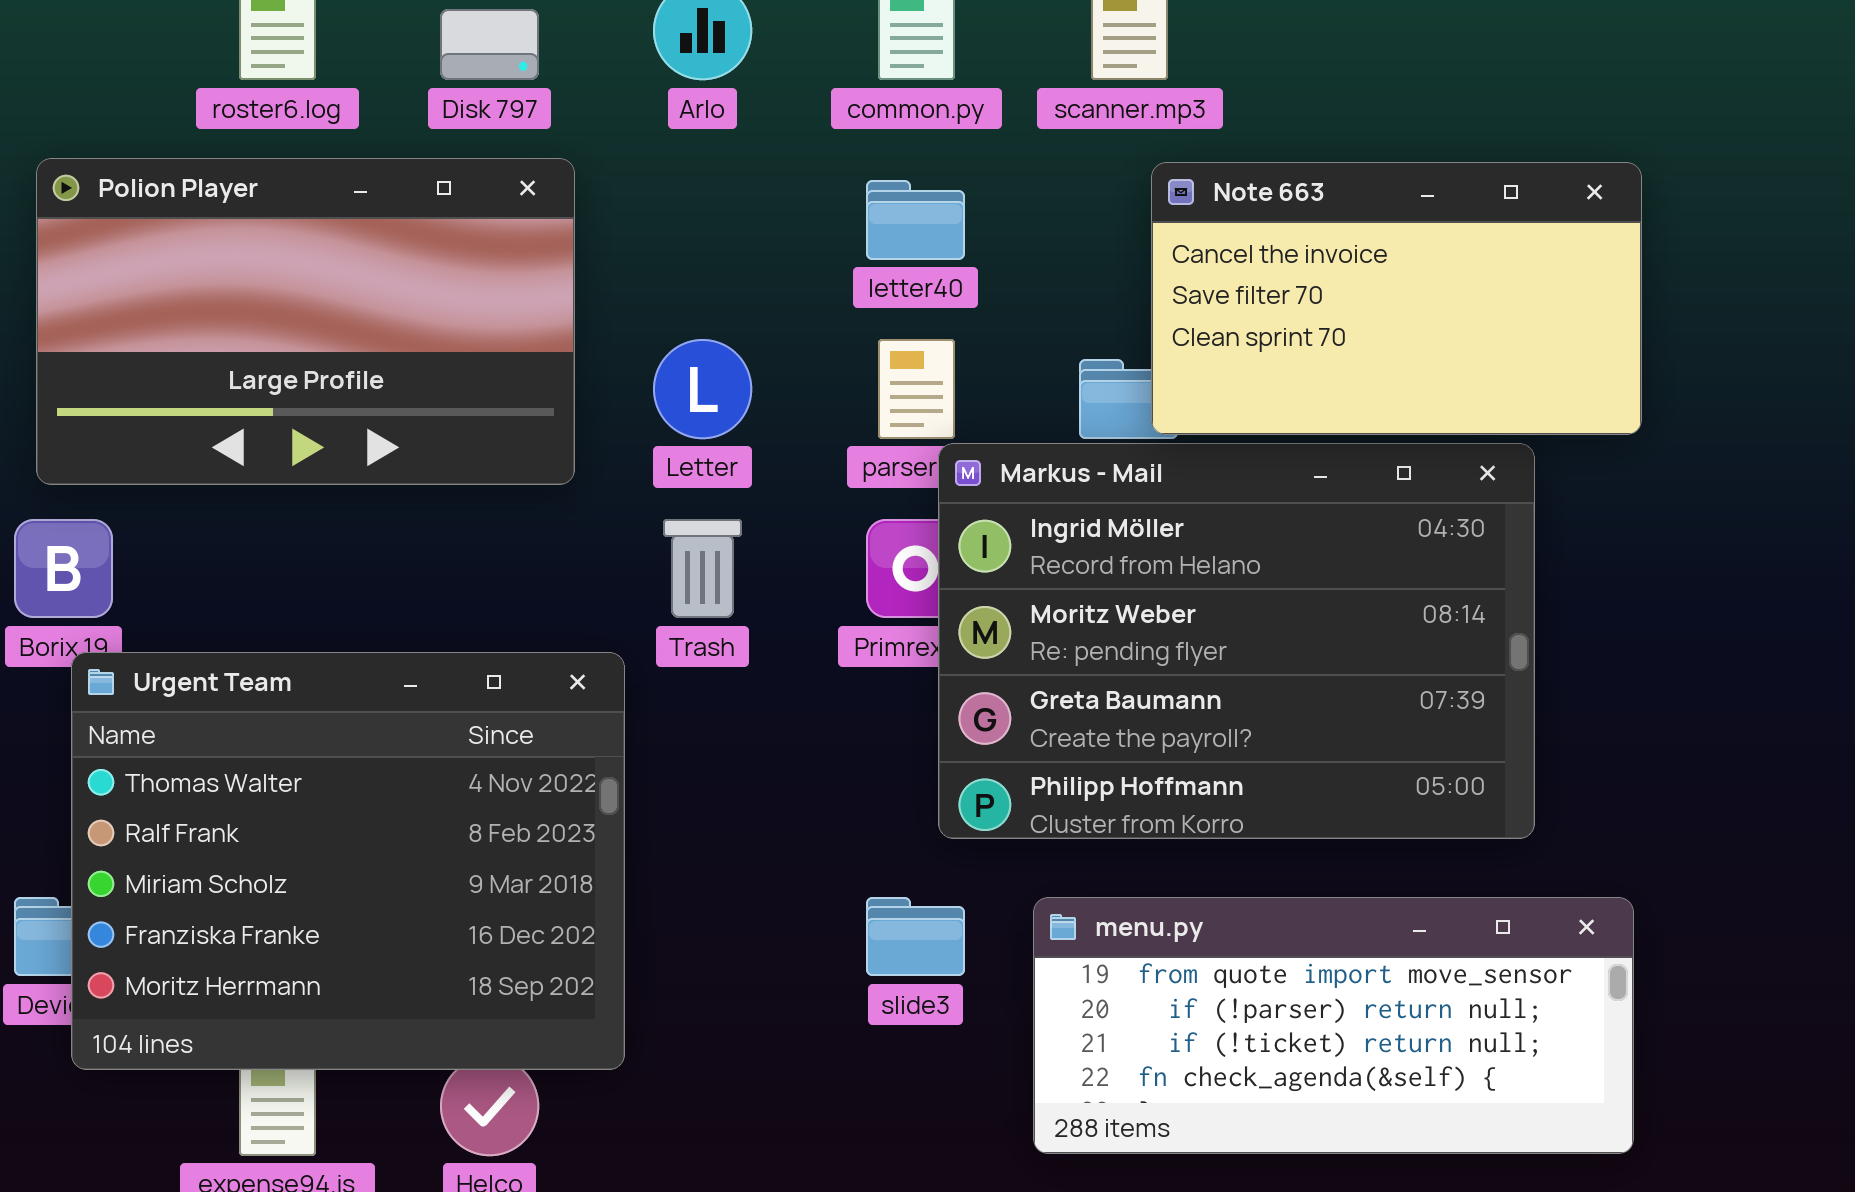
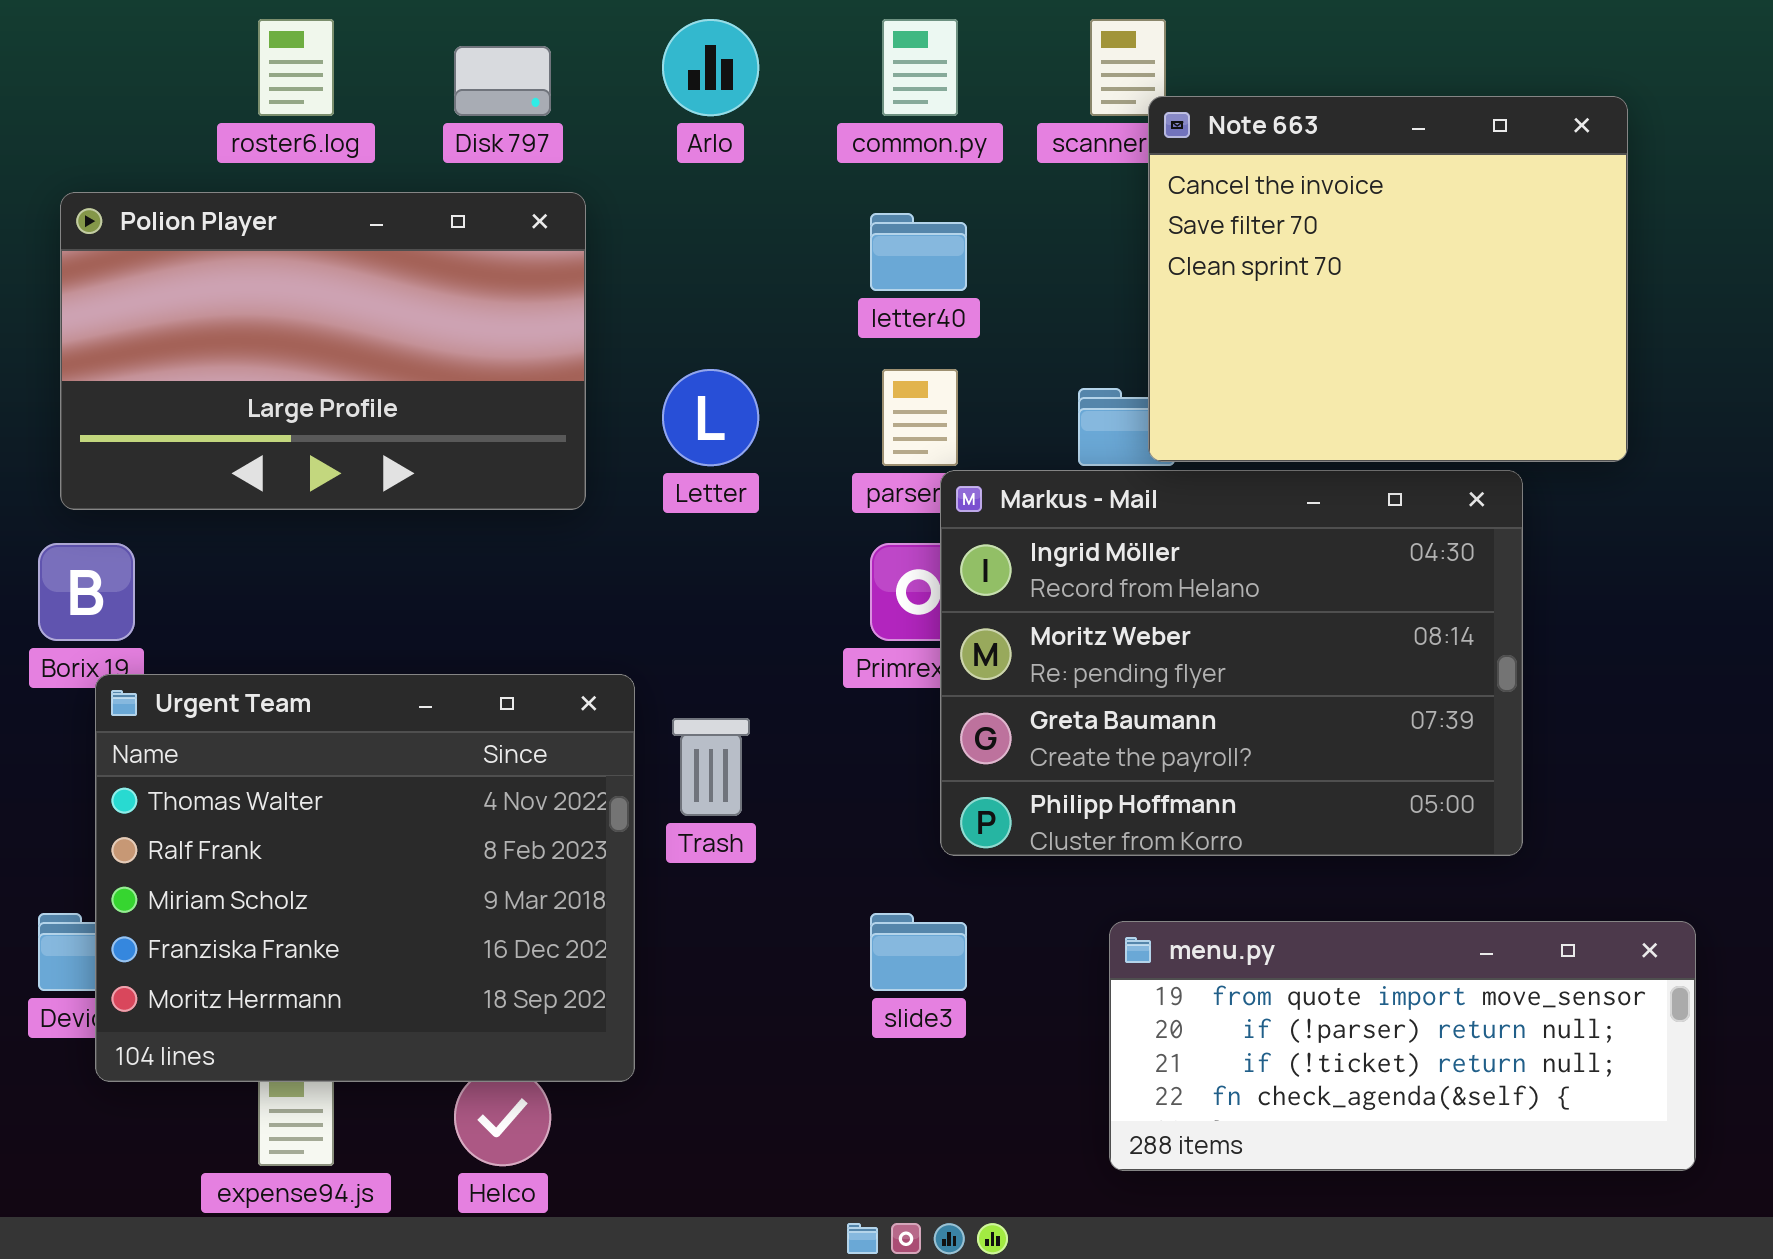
Note 663: [1151,162,1642,435] -> [1148,96,1628,462], resized
Trash: [663,519,742,618] -> [672,718,750,816], moved
menu.py: [1033,897,1634,1154] -> [1109,921,1696,1171], moved

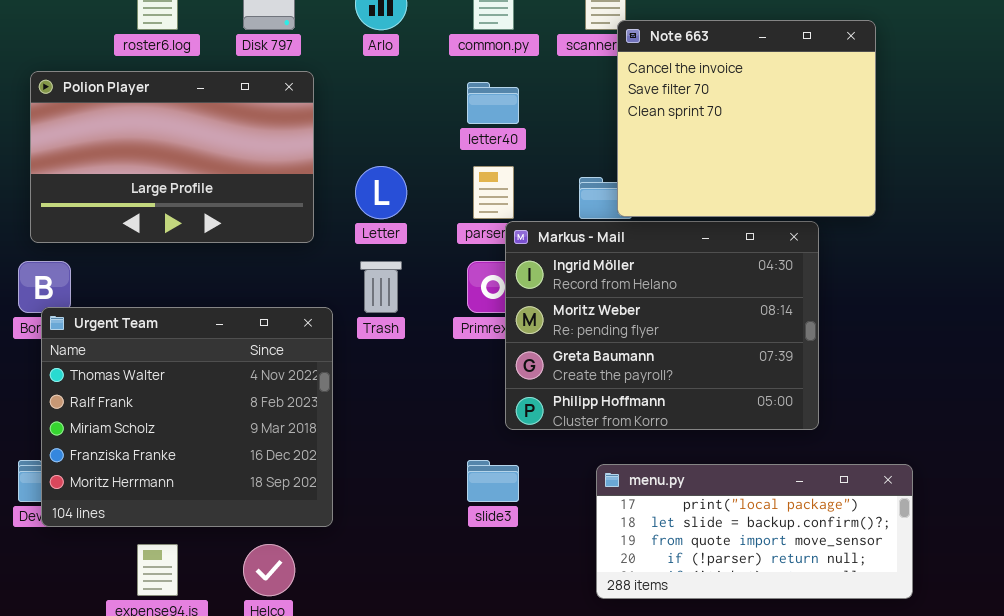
Urgent Team: [95,674,635,1082] -> [41,307,333,527], moved
Trash: [672,718,750,816] -> [360,261,402,313], moved
menu.py: [1109,921,1696,1171] -> [596,464,913,599], scrolled up 2 rows

